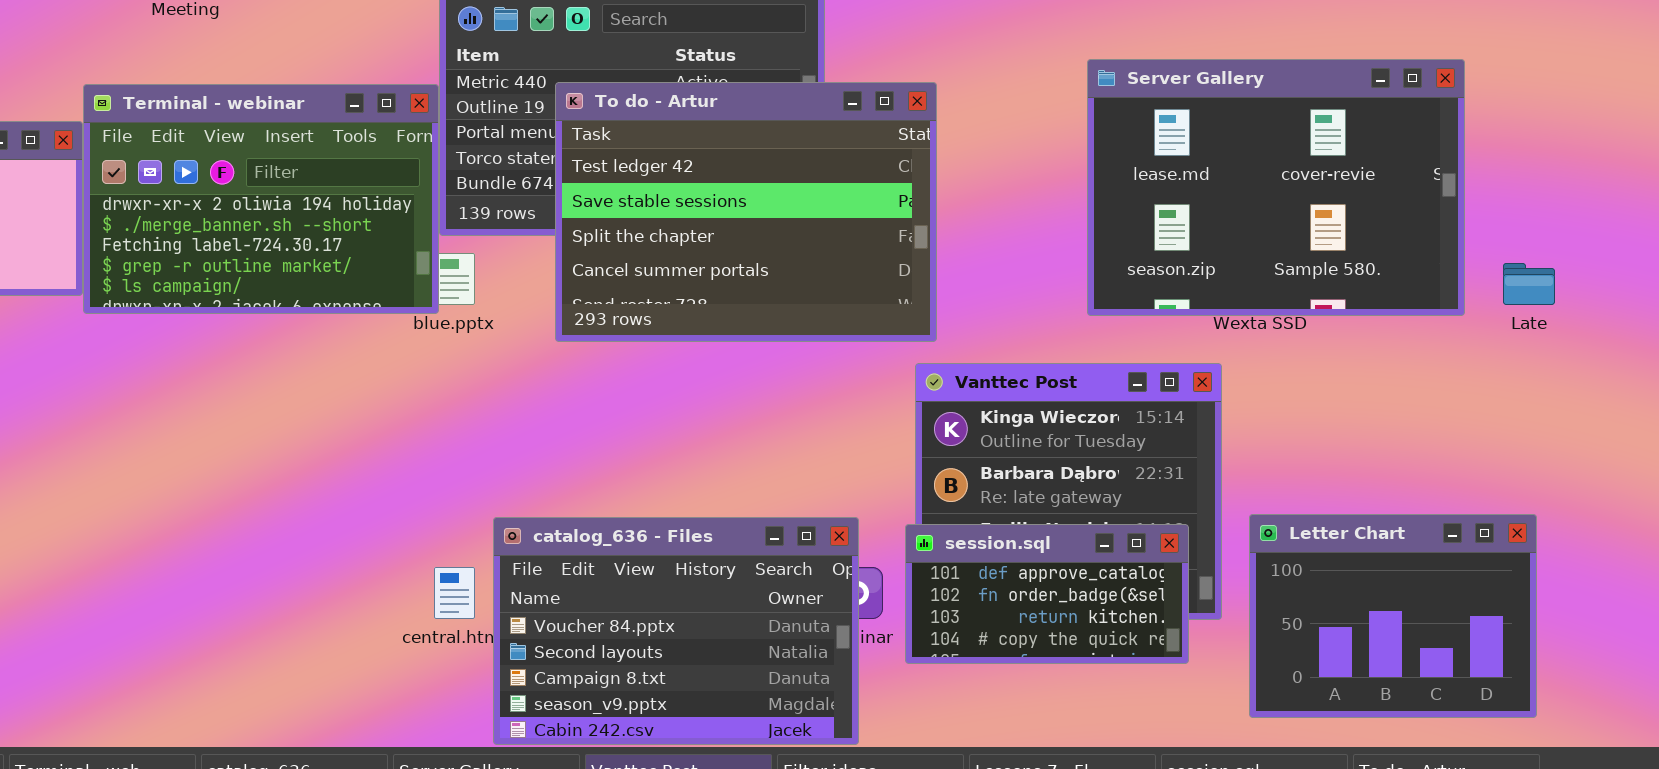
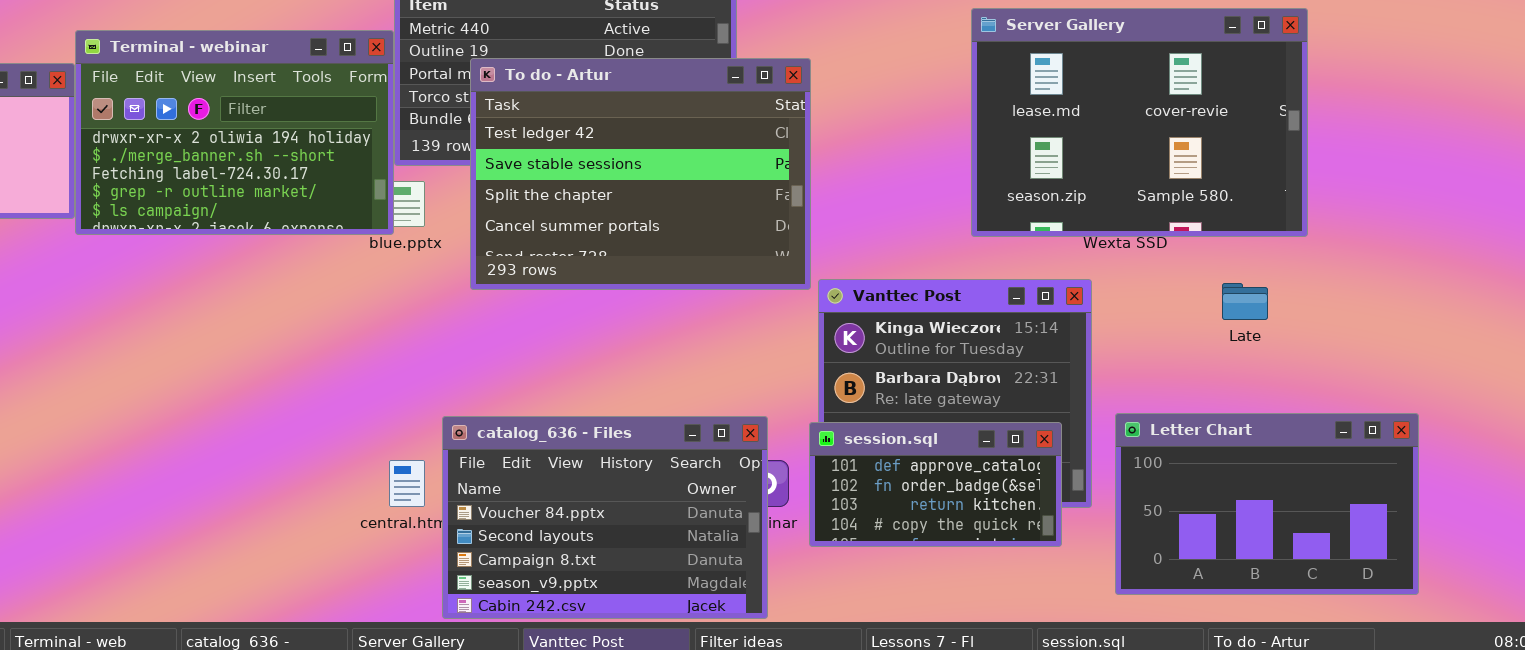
To do - Artur: [555,82,937,342] -> [470,58,811,290], moved
Late: [1503,263,1555,305] -> [1222,283,1268,320], moved
Letter Chart: [1249,514,1537,718] -> [1115,413,1419,595], resized

